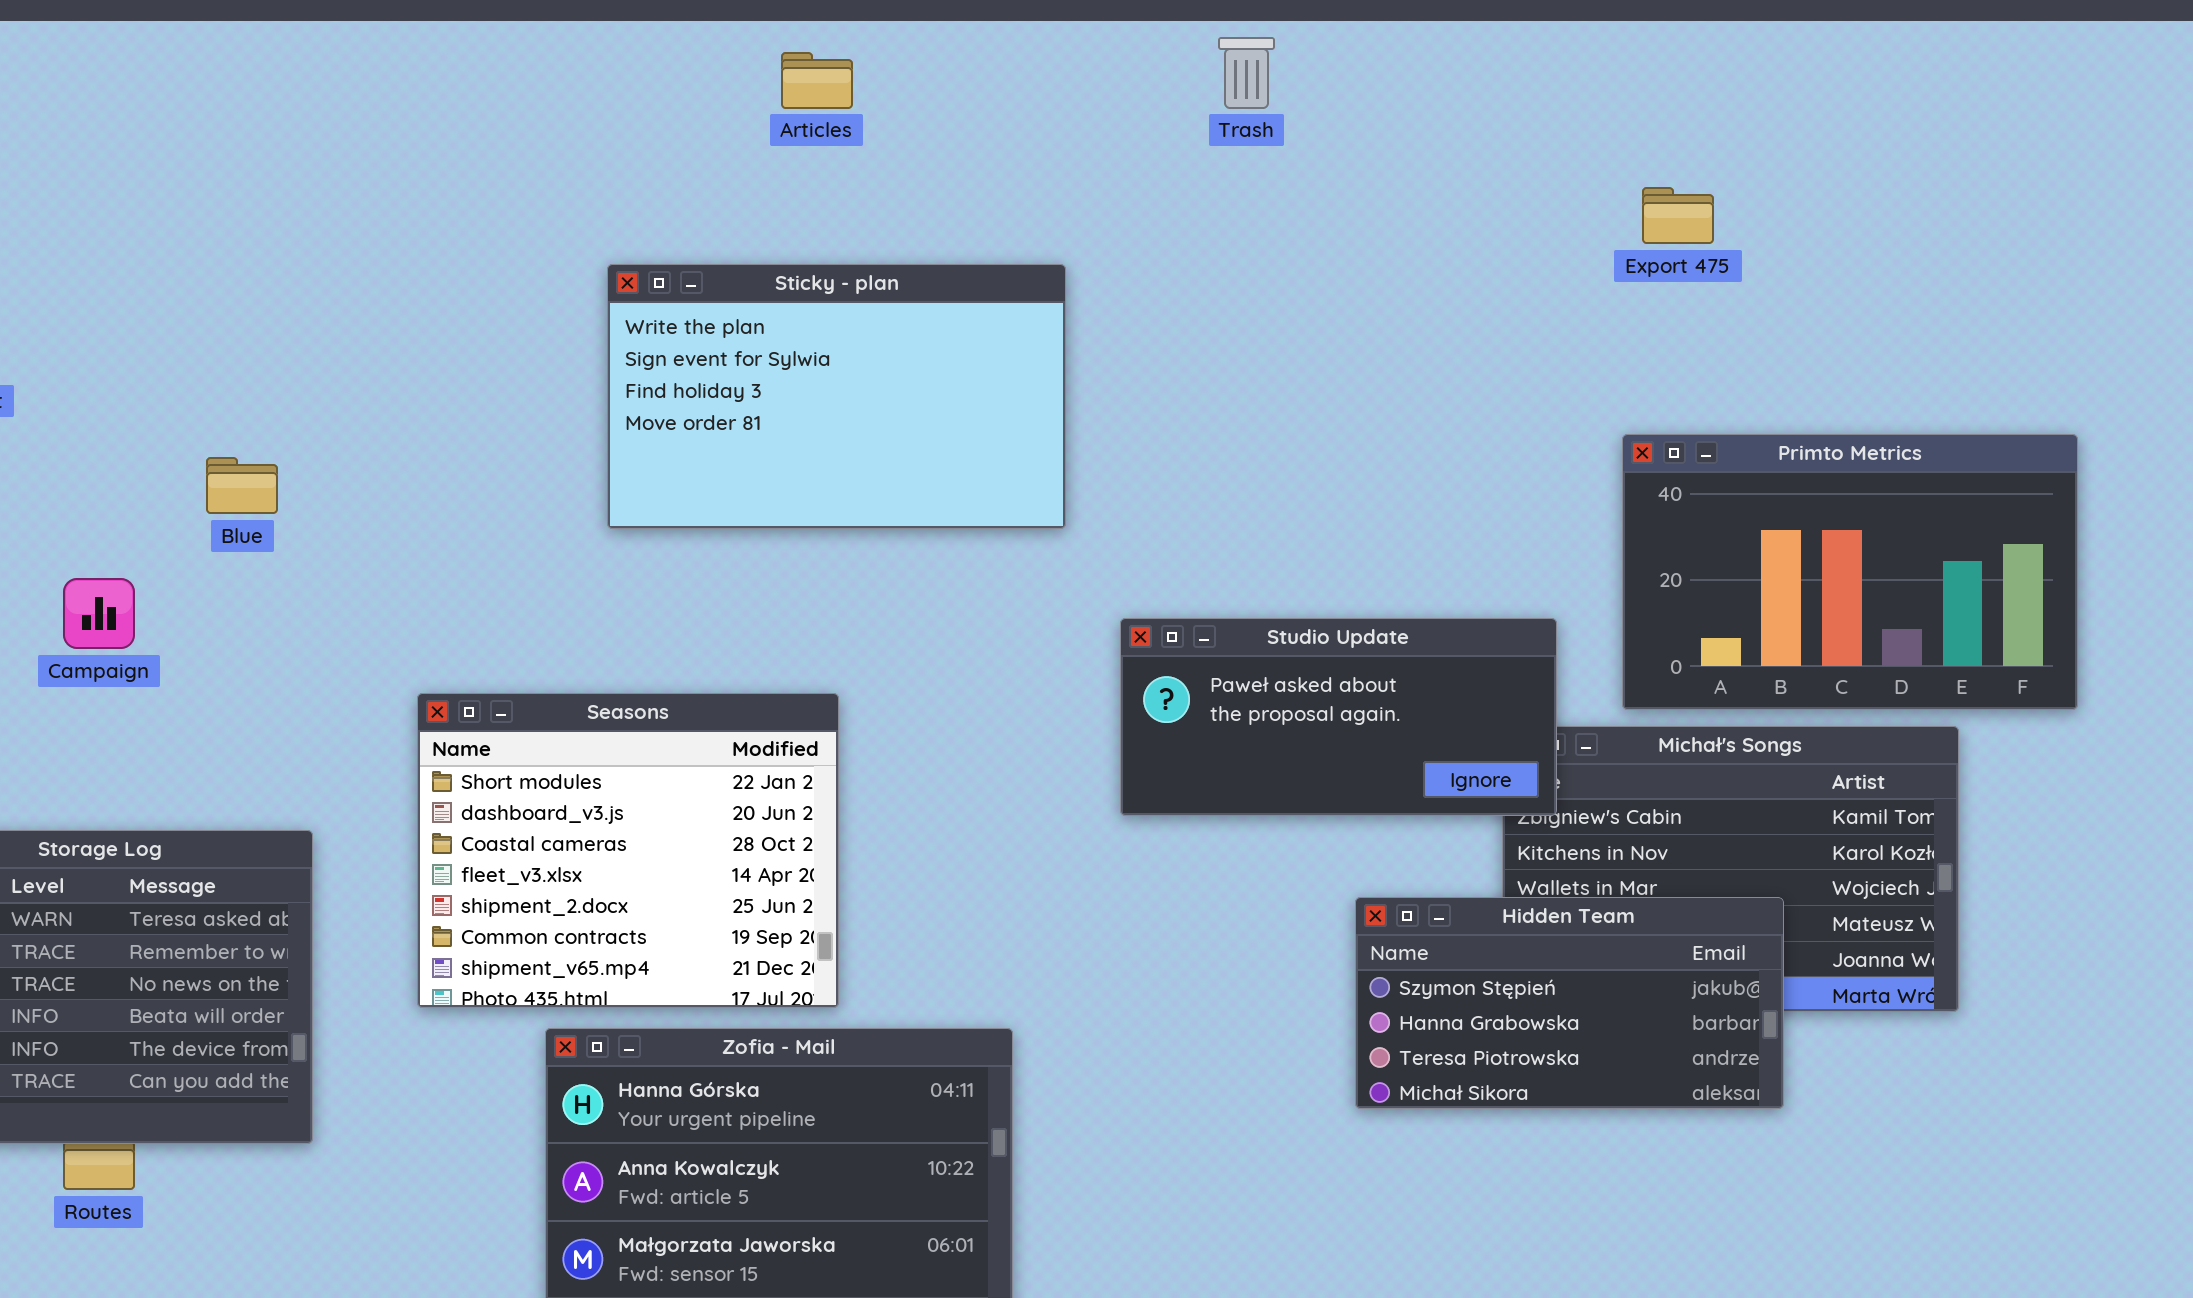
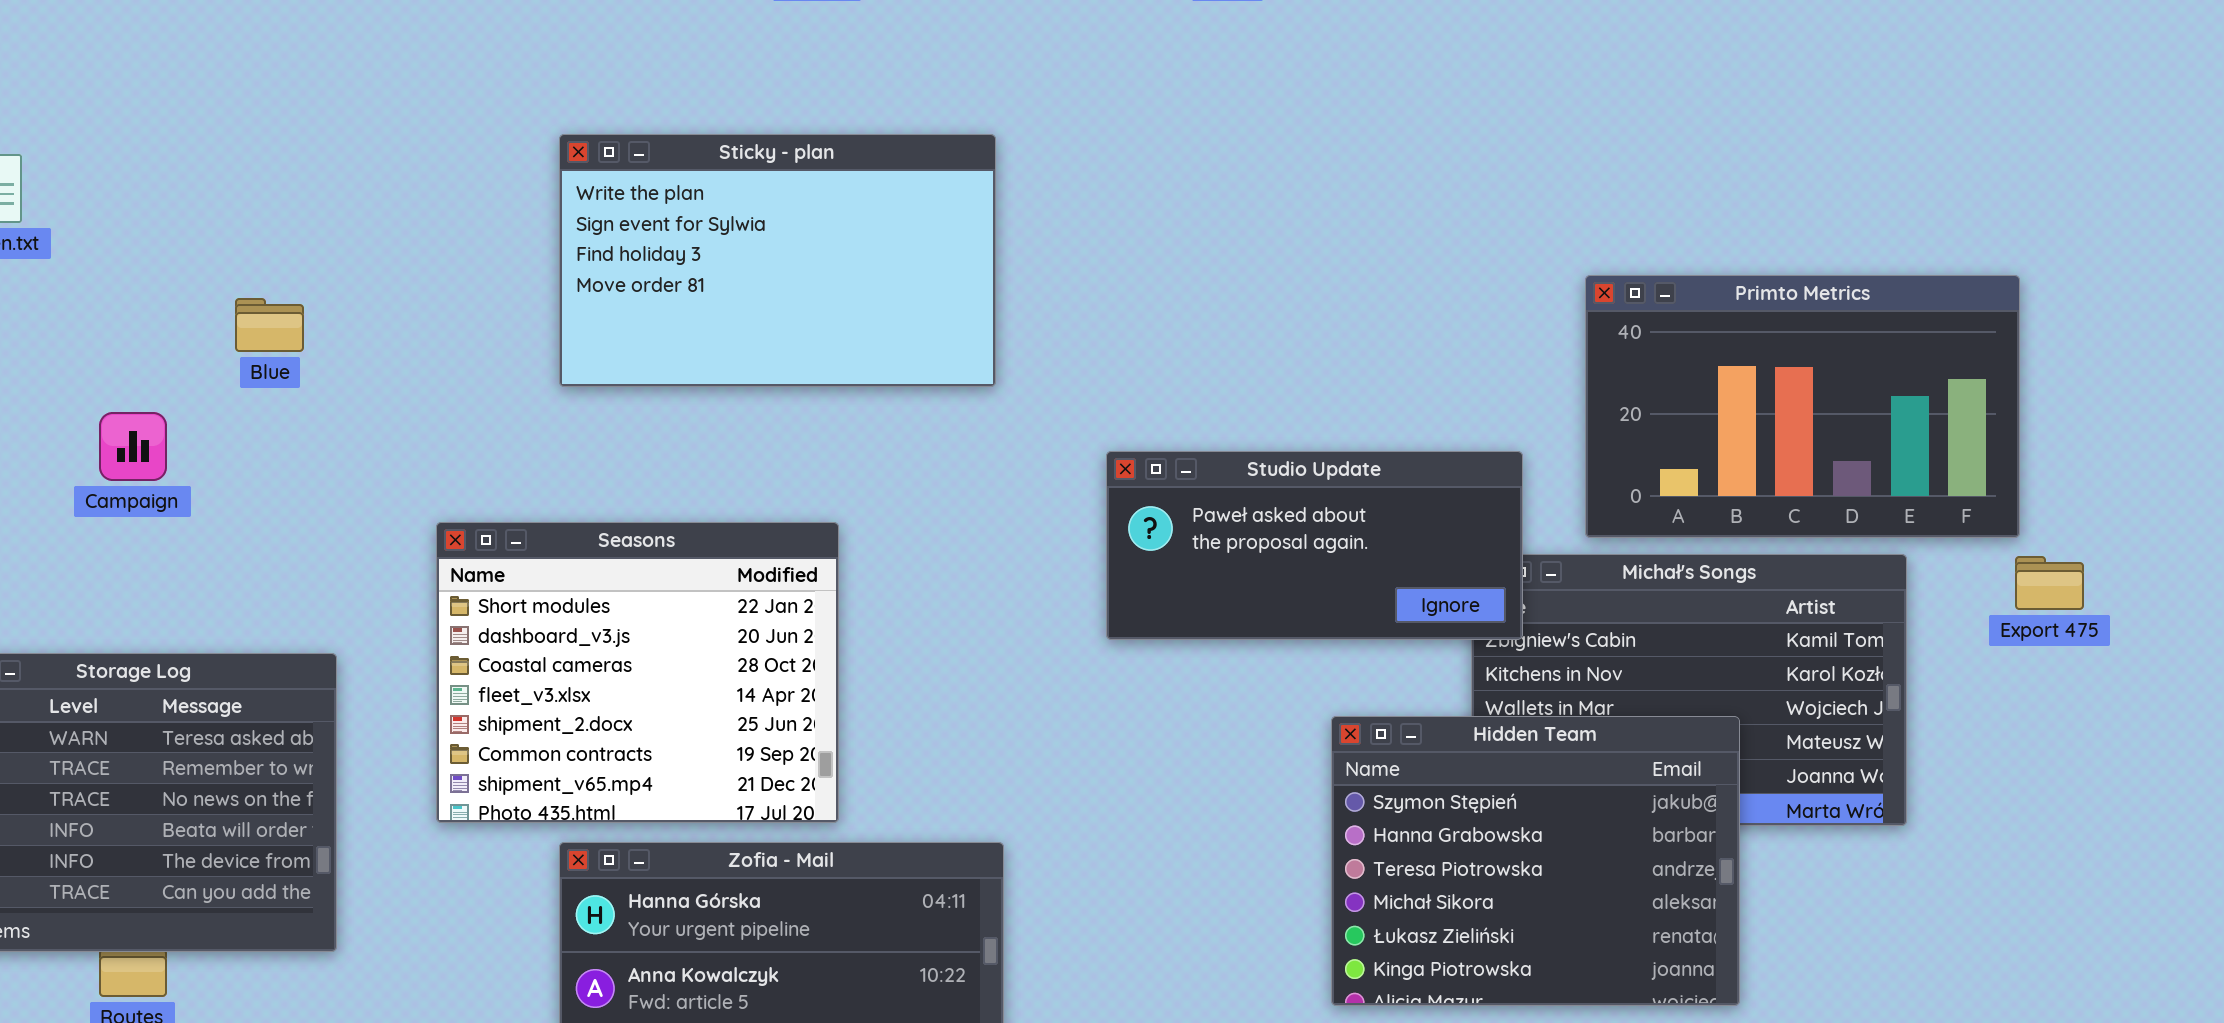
Export 475: [1642,187,1714,244] -> [2015,556,2084,610], moved
Sticky - plan: [607,264,1066,529] -> [559,134,996,387], moved
Hidden Team: [1355,897,1784,1109] -> [1331,716,1740,1006], resized

